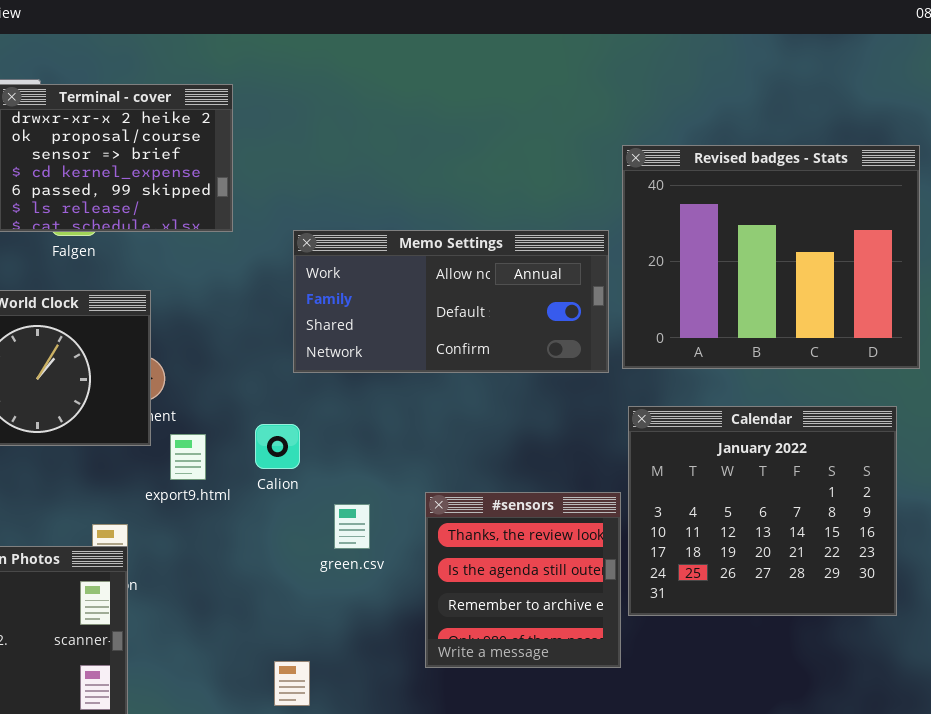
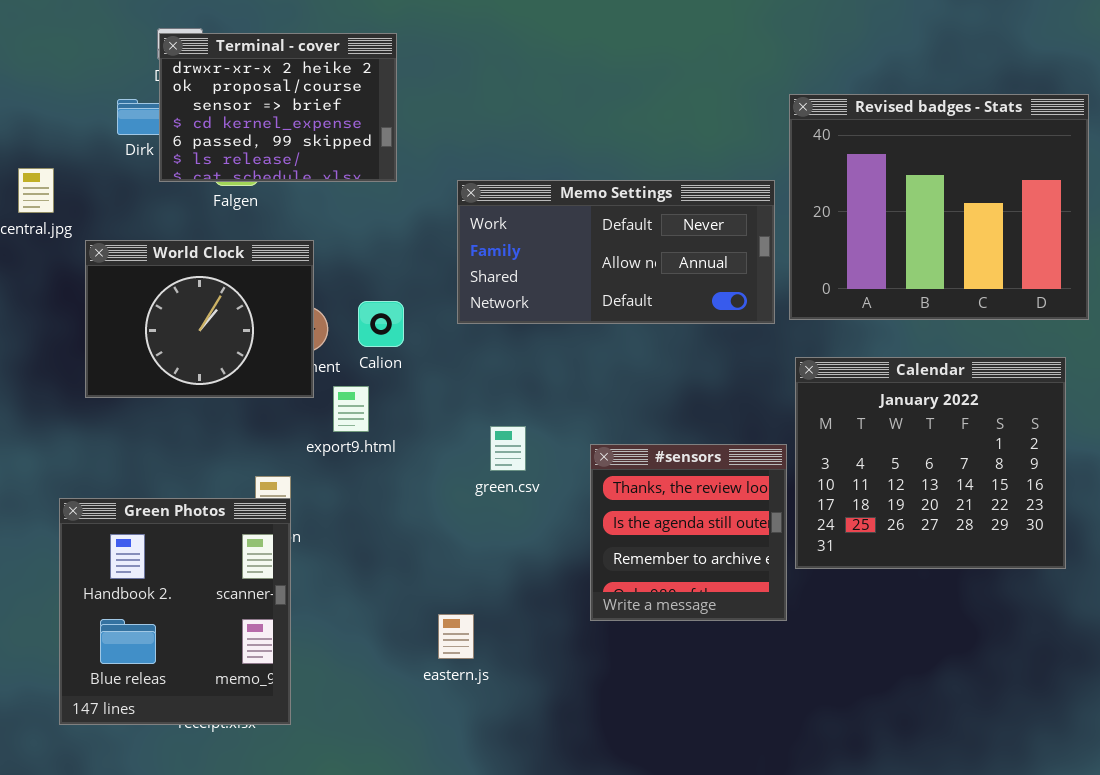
Memo Settings: [293,230,609,373] -> [457,180,775,324], scrolled up 1 row
Calion: [255,424,300,469] -> [358,301,404,347], moved
green.csv: [334,504,370,549] -> [490,426,526,471], moved

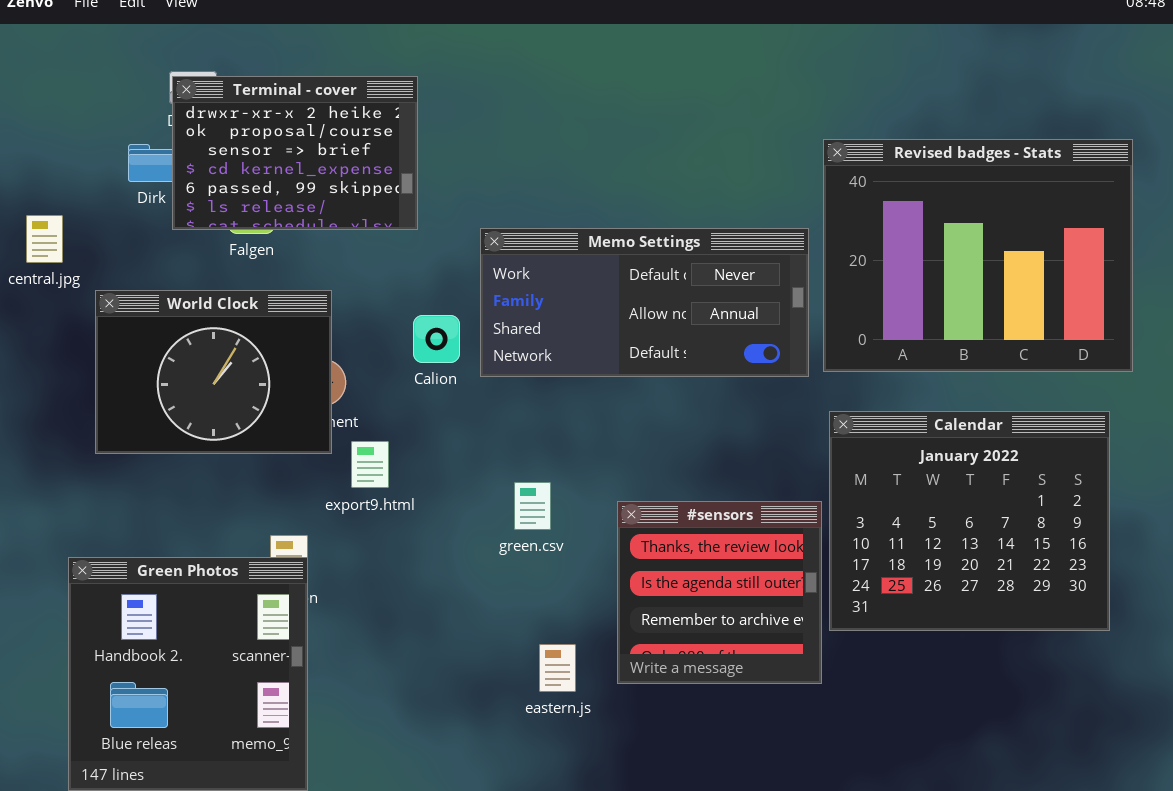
Calion: [358,301,404,347] -> [413,315,460,363], moved
eastern.js: [438,614,474,659] -> [539,644,576,692], moved

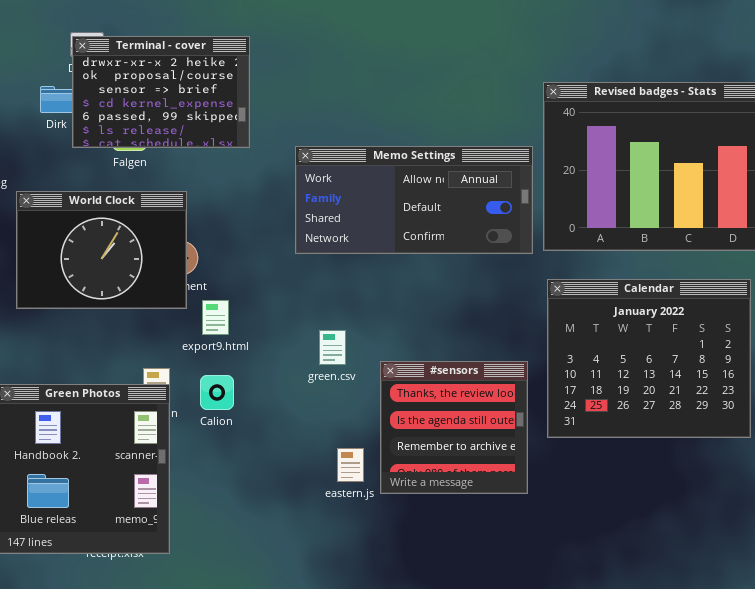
Memo Settings: [480,228,809,377] -> [295,146,533,254], scrolled down 1 row
Calion: [413,315,460,363] -> [200,375,234,410], moved
#sensors: [617,501,822,684] -> [380,361,528,494], moved

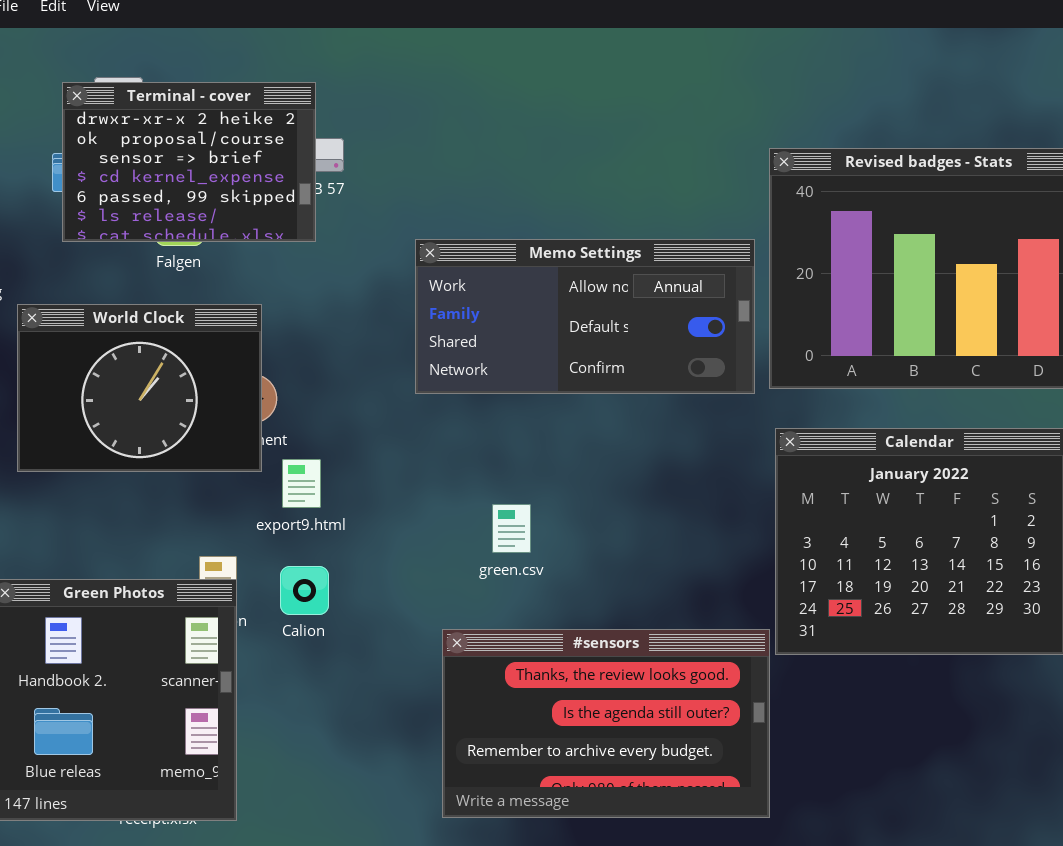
Terminal - cover: [72,36,250,148] -> [62,82,316,242], moved
green.csv: [319,330,346,365] -> [492,504,531,553], moved
#sensors: [380,361,528,494] -> [442,629,770,818], moved, resized

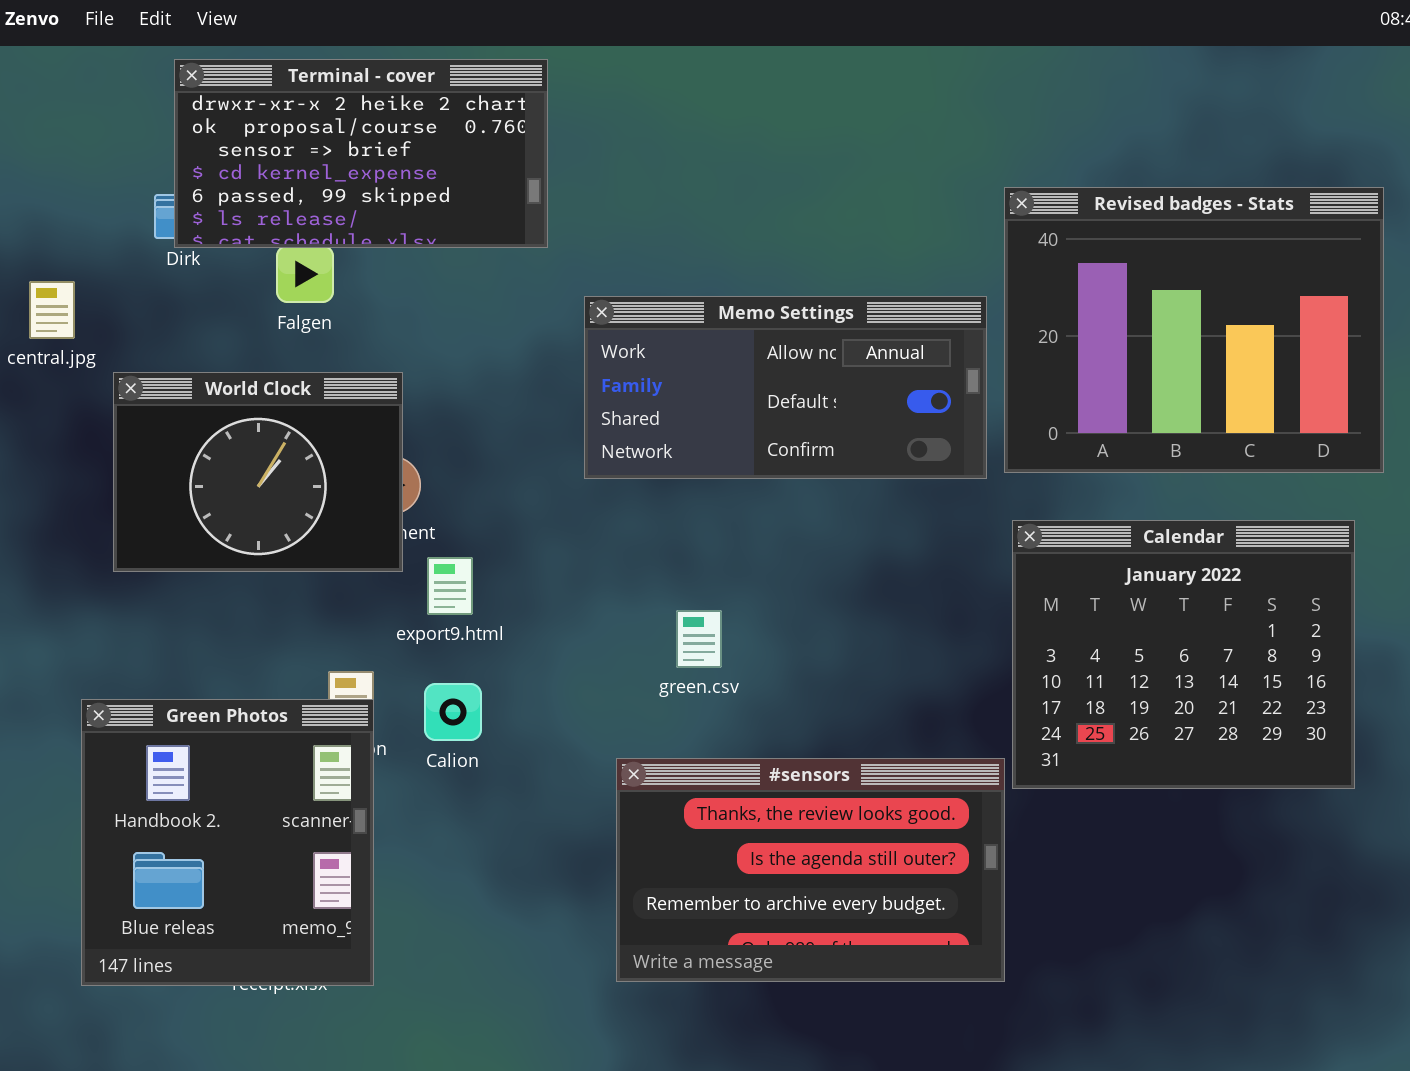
Terminal - cover: [62,82,316,242] -> [174,59,548,248], moved, resized

